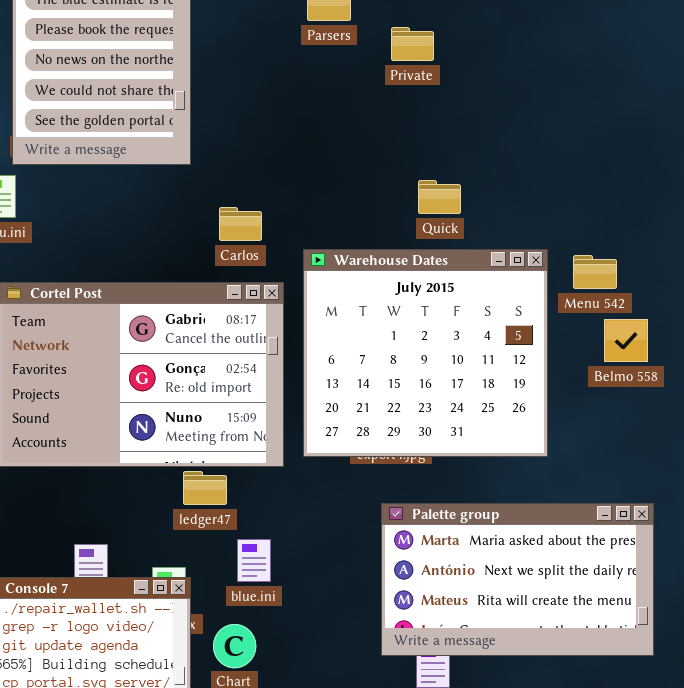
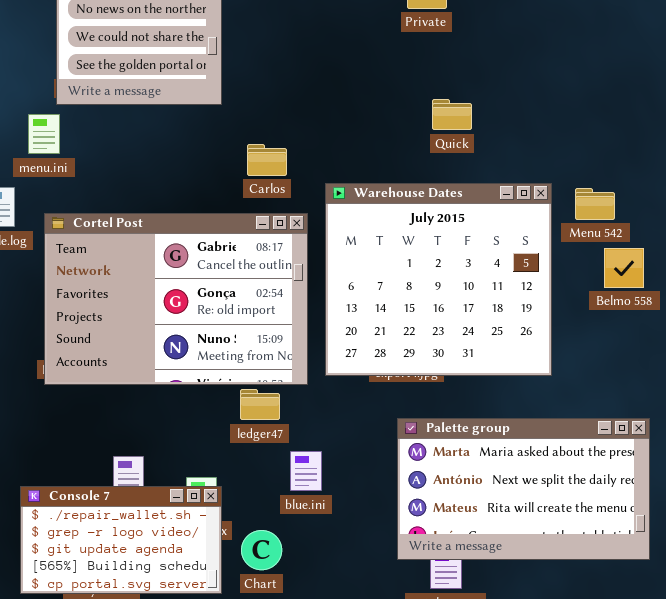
Quick: [418,180,461,214] -> [432,99,472,130], moved
ledger47: [183,471,227,505] -> [240,389,280,420], moved
blue.ini: [237,539,271,582] -> [290,451,322,491], moved

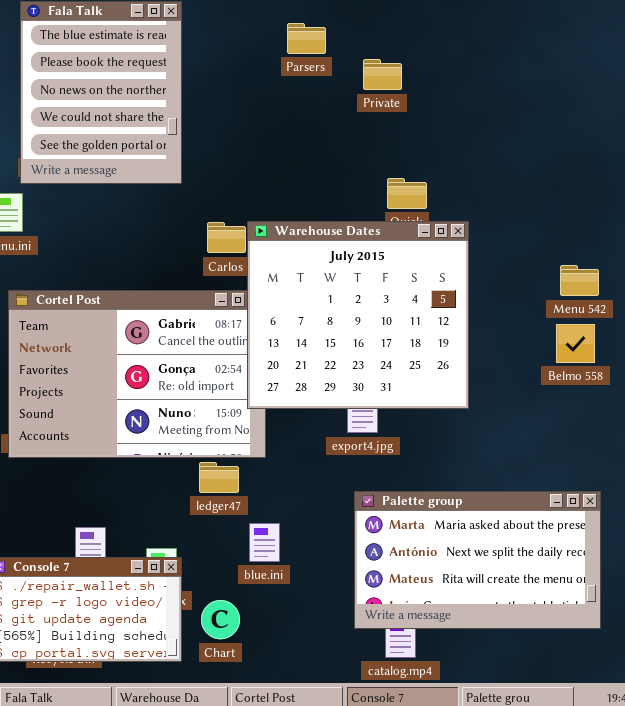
Warehouse Dates: [325,183,552,376] -> [247,221,469,409], moved
Menu 542: [575,188,615,220] -> [560,265,599,296], moved

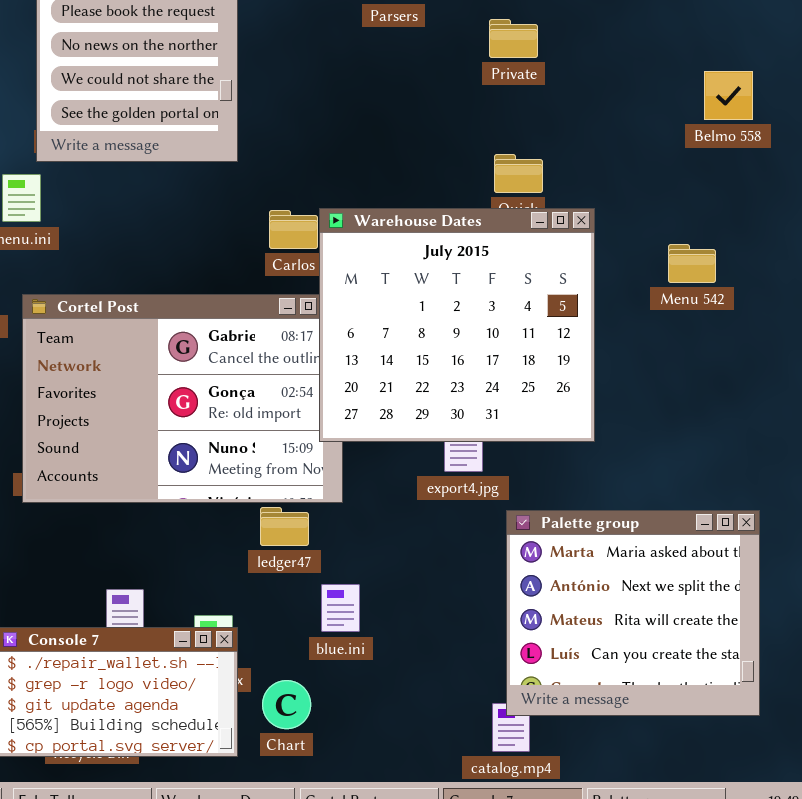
Private: [363,59,402,90] -> [489,19,538,58], moved
Menu 542: [560,265,599,296] -> [668,244,716,283], moved
Belmo 558: [556,324,595,363] -> [704,71,753,120], moved
Palette group: [354,491,601,629] -> [506,510,760,716], resized

